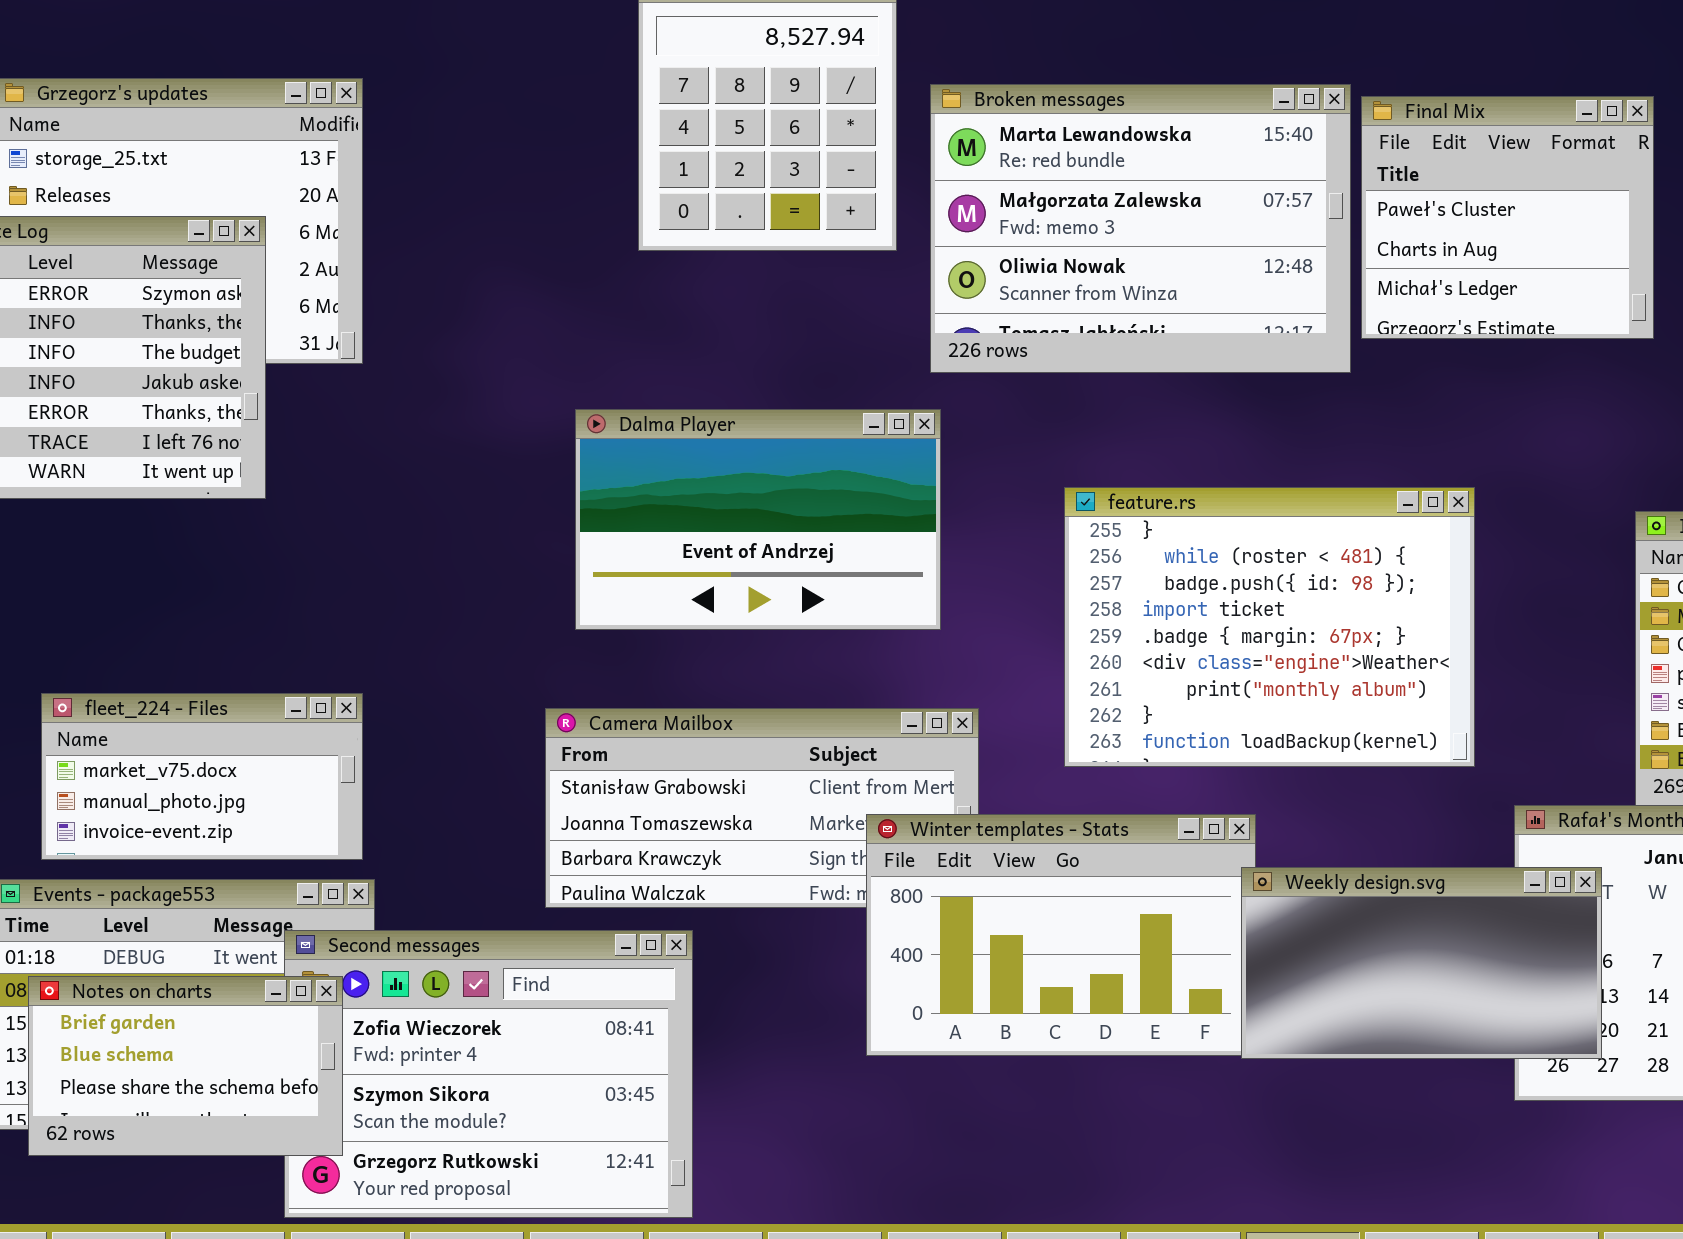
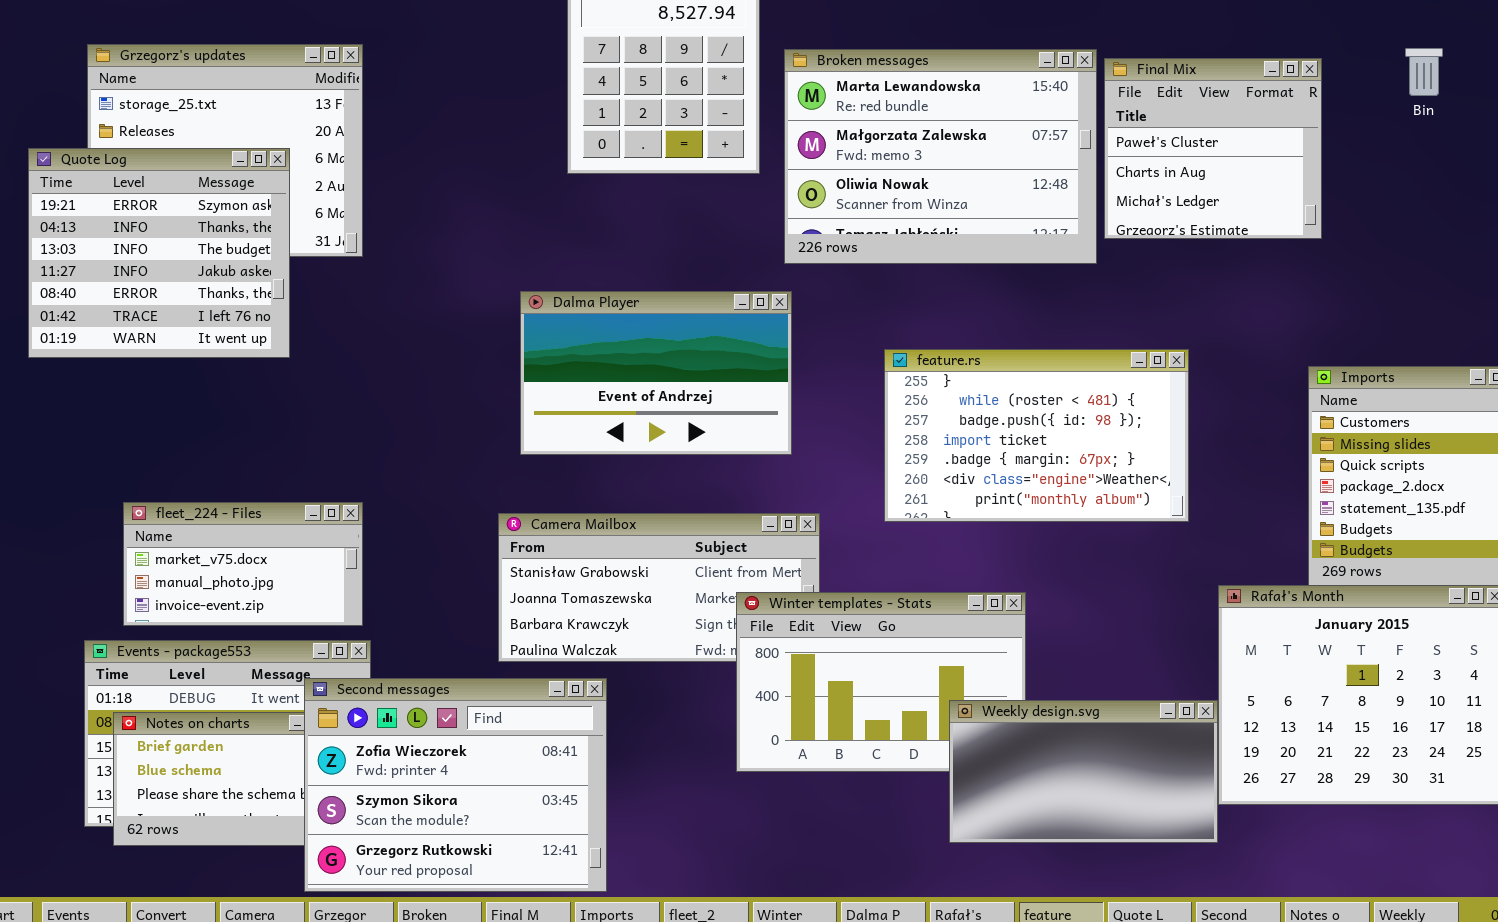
feature.rs: [1064,487,1475,767] -> [884,349,1189,522], resized
Weekly design.svg: [1241,867,1602,1059] -> [949,700,1218,843], moved
Second messages: [284,930,693,1218] -> [304,678,607,892], raised

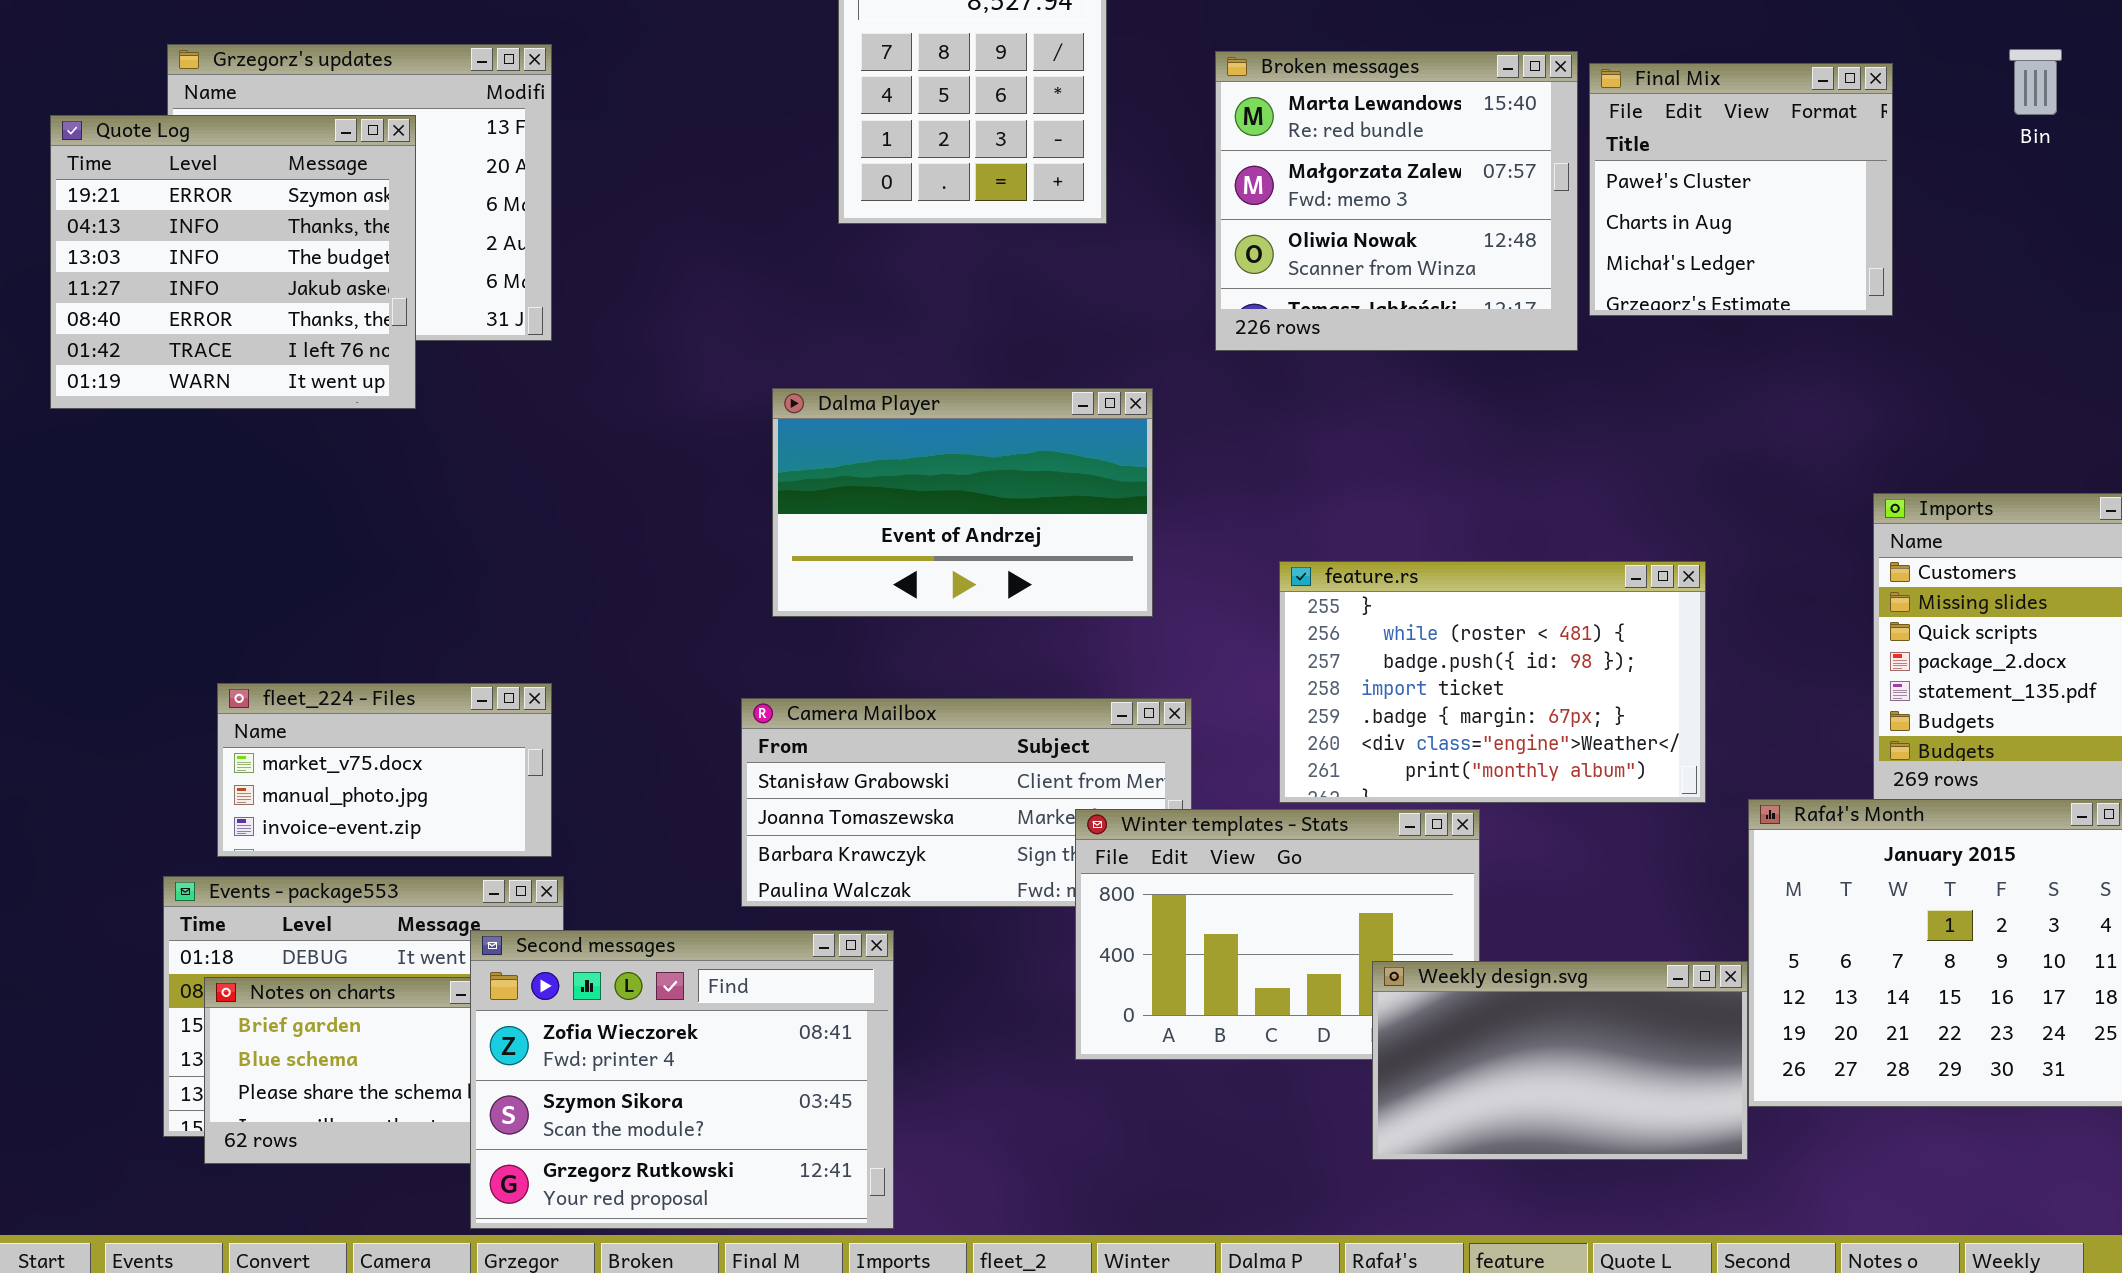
Broken messages: [784,49,1097,264] -> [1215,51,1578,351], resized
Quote Log: [28,148,290,358] -> [50,115,416,409], moved
feature.rs: [884,349,1189,522] -> [1279,561,1706,803], moved

